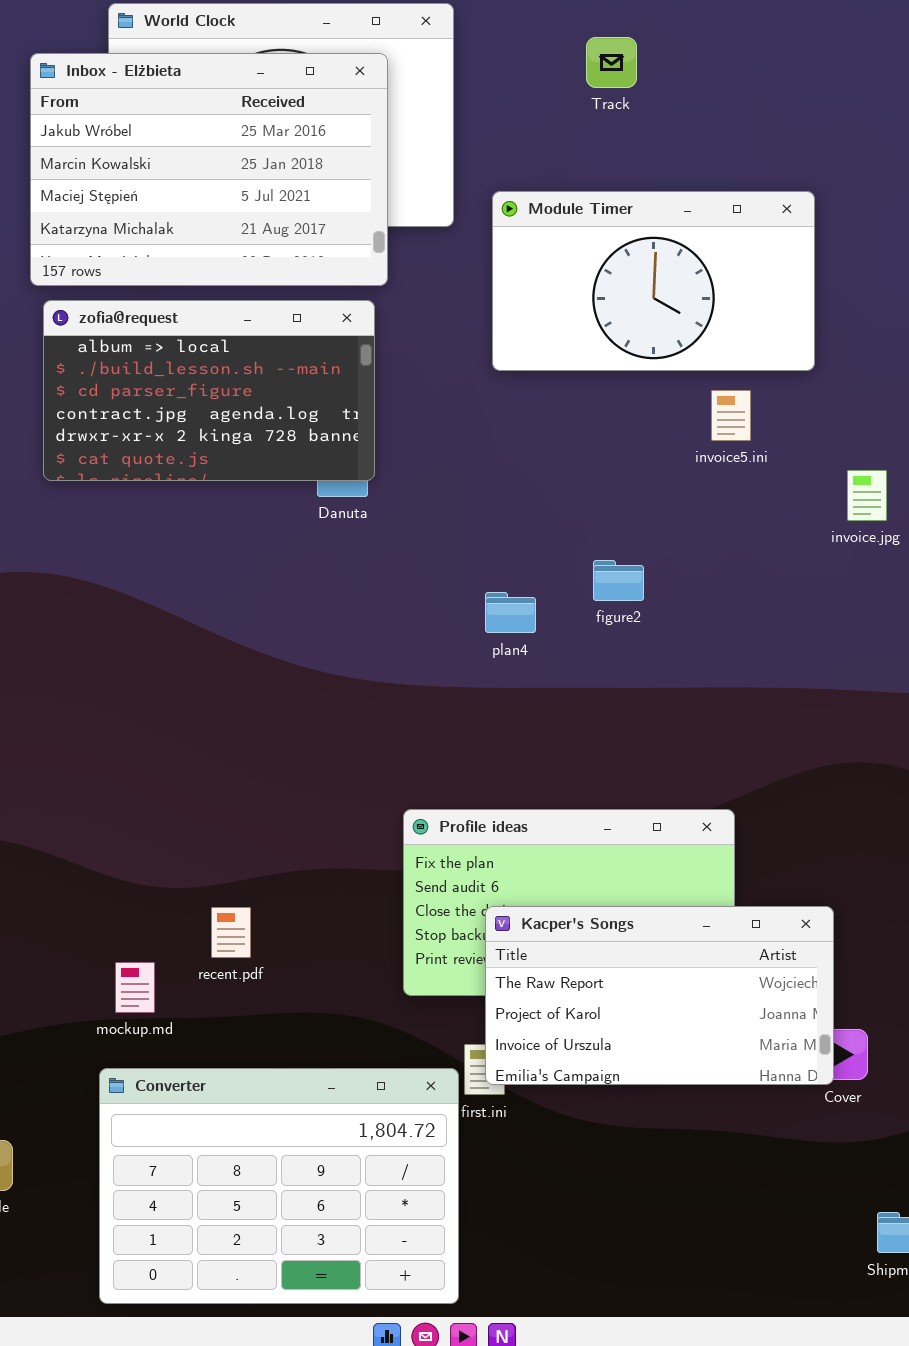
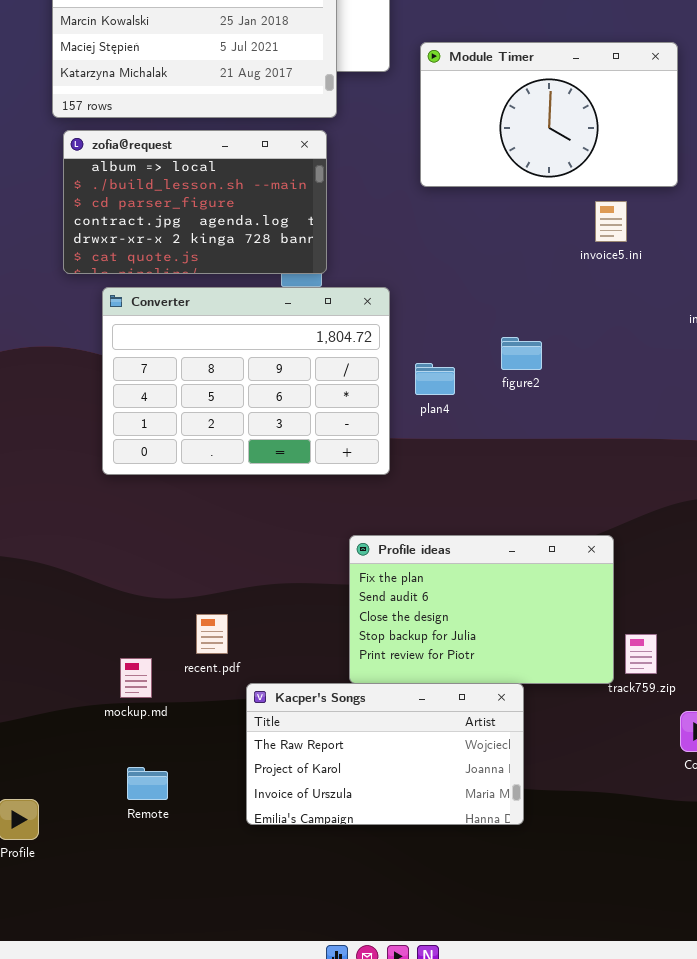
Kacper's Songs: [485,906,834,1085] -> [246,683,524,825], moved
Converter: [99,1068,459,1304] -> [102,287,390,475], moved

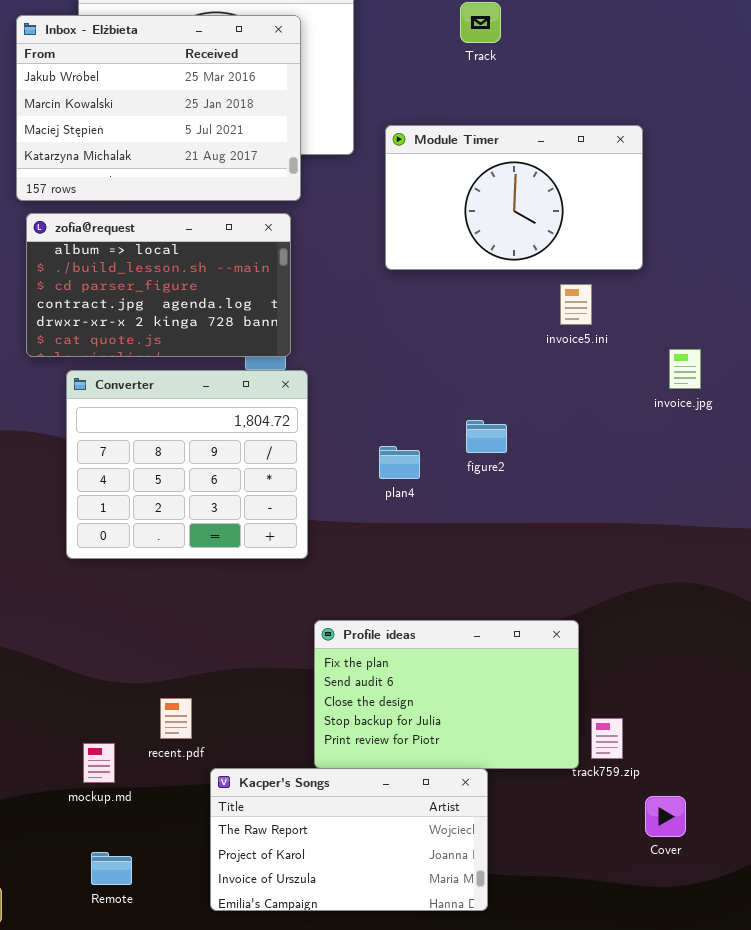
Converter: [102,287,390,475] -> [66,370,308,559], resized

